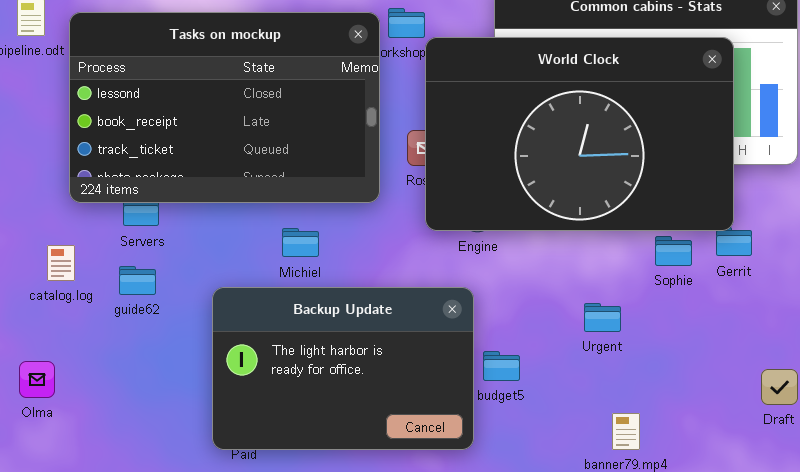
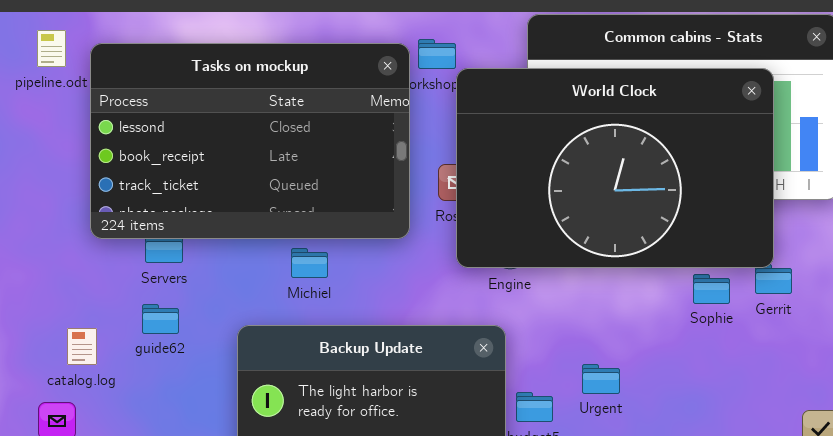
Michiel: [282,228,319,257] -> [291,248,328,278], moved
catalog.log: [47,245,75,281] -> [67,328,97,365], moved
Urgent: [584,303,621,332] -> [582,364,620,394], moved

